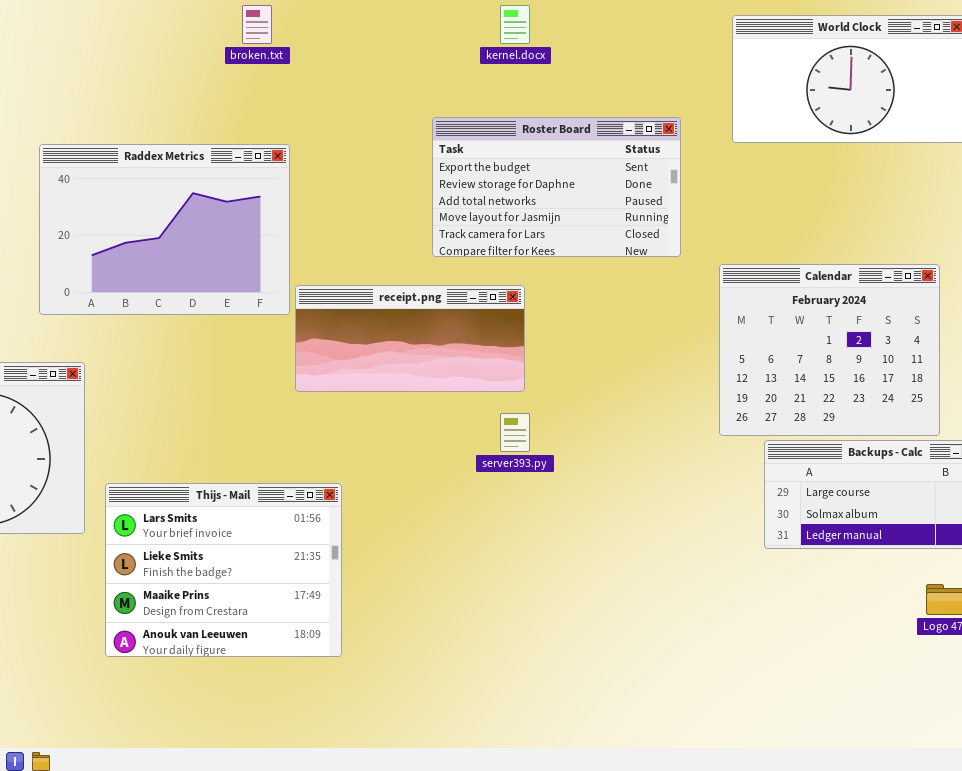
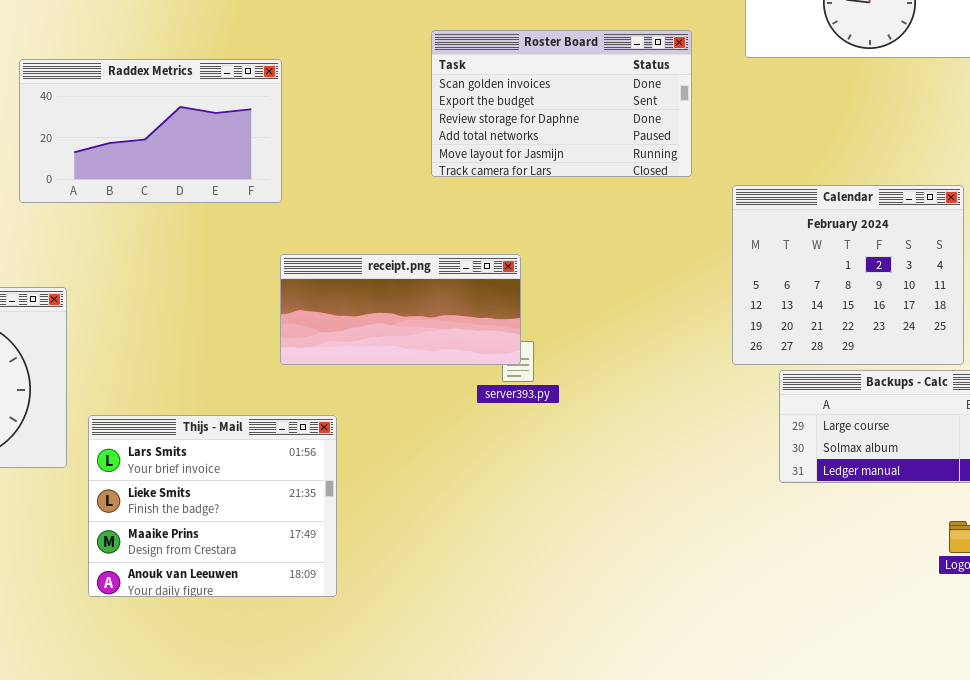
Roster Board: [432,117,681,257] -> [431,30,692,177], scrolled up 1 row
Raddex Metrics: [39,144,290,315] -> [19,59,282,203], resized
receipt.png: [295,285,525,392] -> [280,254,521,365], moved

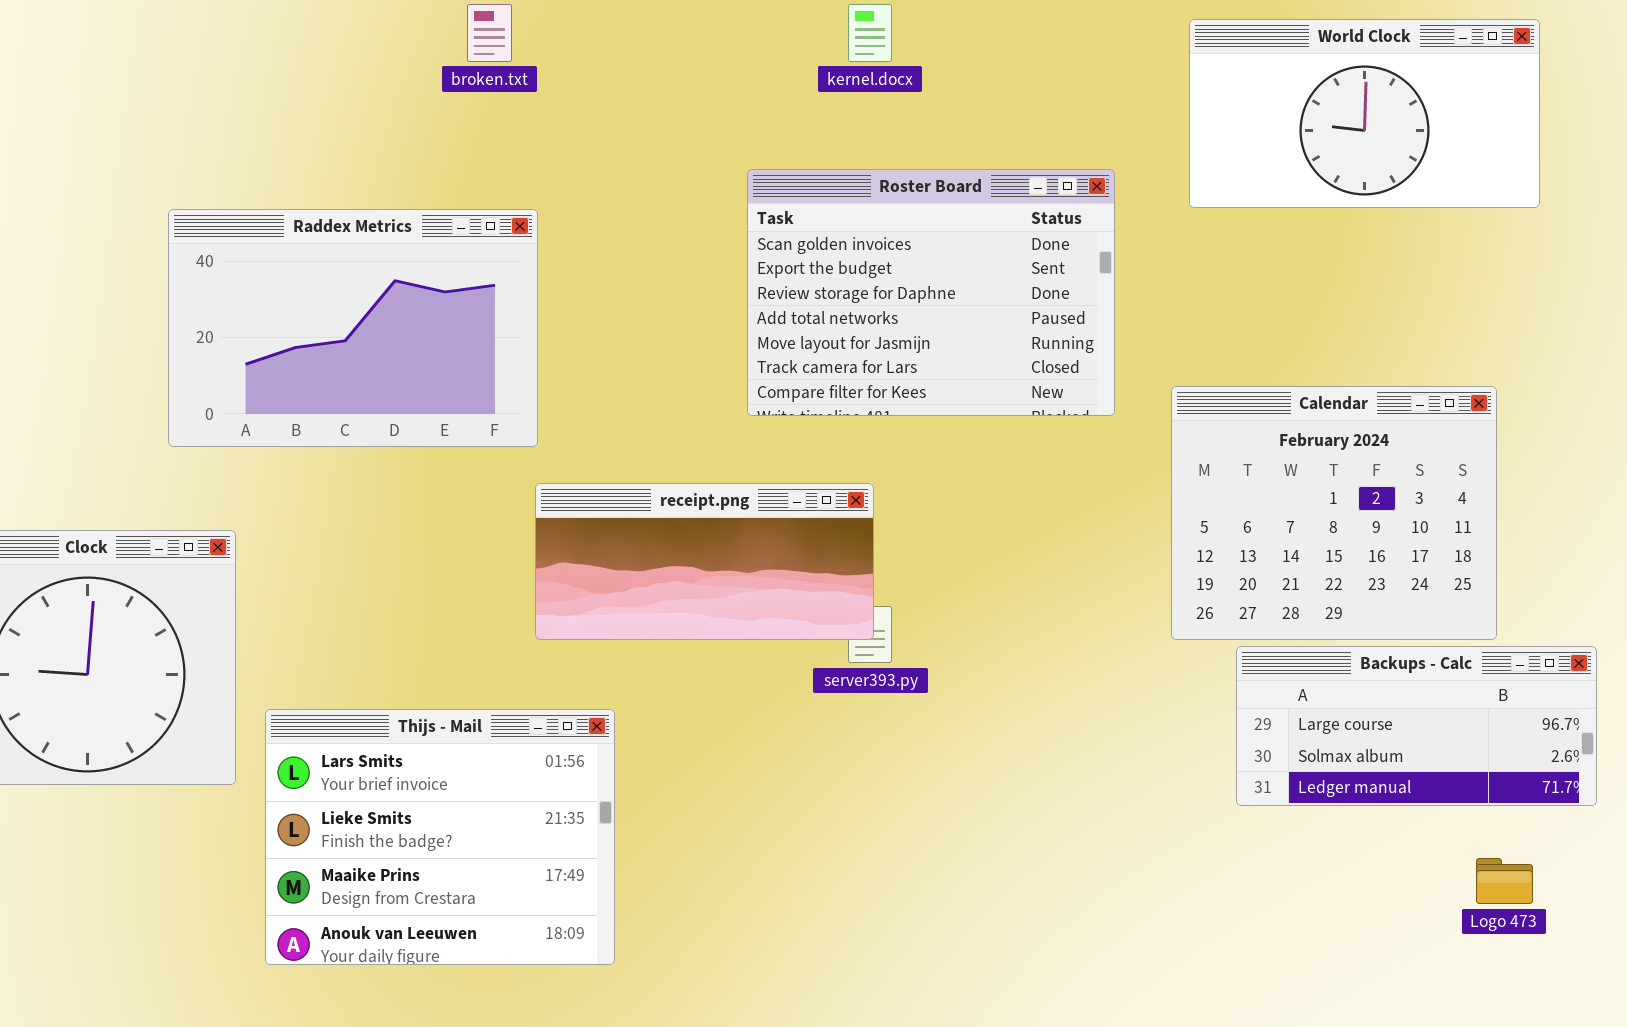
Roster Board: [431,30,692,177] -> [747,169,1115,416], resized
Raddex Metrics: [19,59,282,203] -> [168,209,538,447], resized

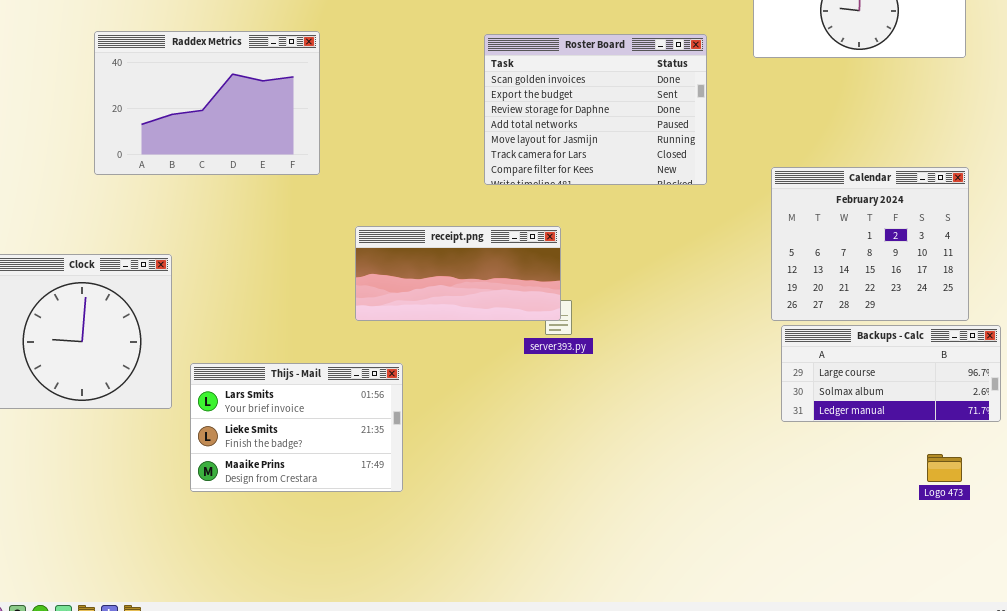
Raddex Metrics: [168,209,538,447] -> [94,31,320,175], moved
Calendar: [1171,386,1497,640] -> [771,167,969,321], moved
Thijs - Mail: [265,709,615,965] -> [190,363,403,492], resized

